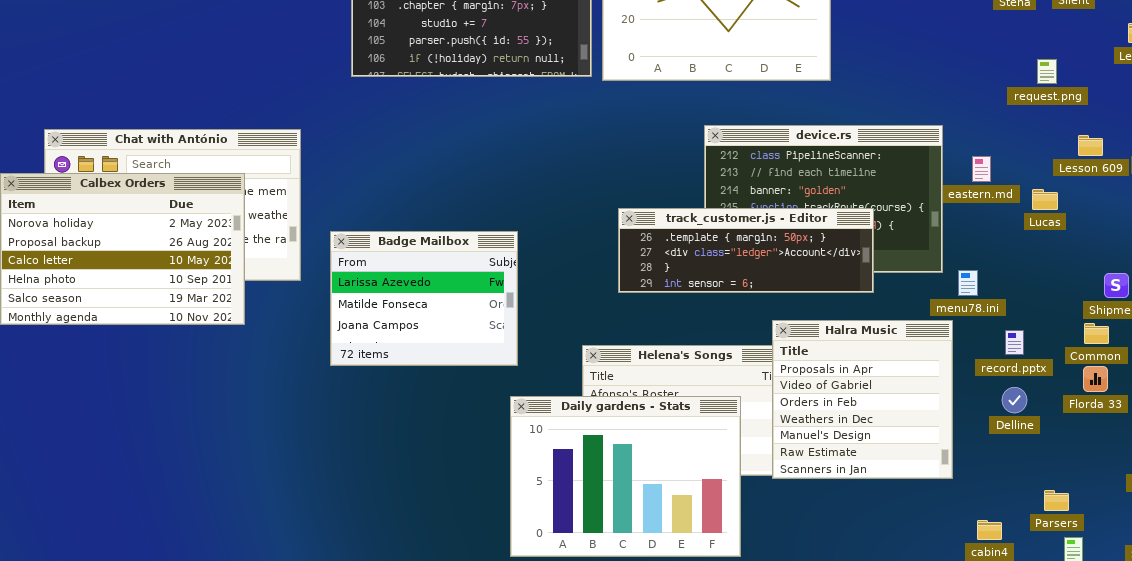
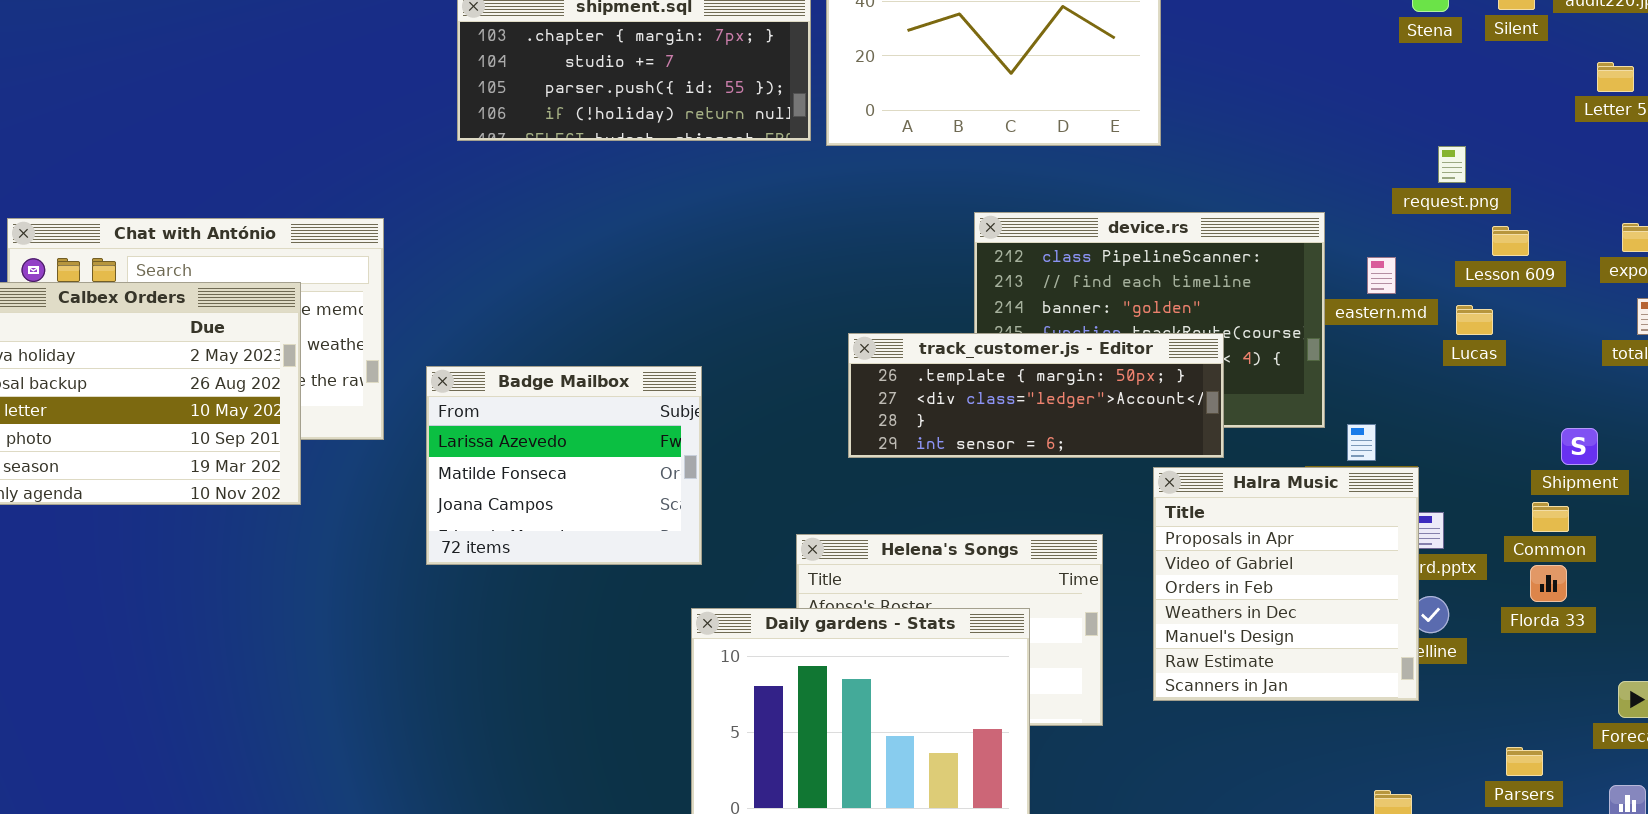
request.png: [1037,59,1057,84] -> [1438,146,1466,183], moved
Lesson 609: [1078,135,1103,156] -> [1492,226,1529,256], moved
Halra Music: [772,320,953,479] -> [1153,467,1419,701], moved
Parsers: [1044,490,1069,511] -> [1506,747,1543,776], moved

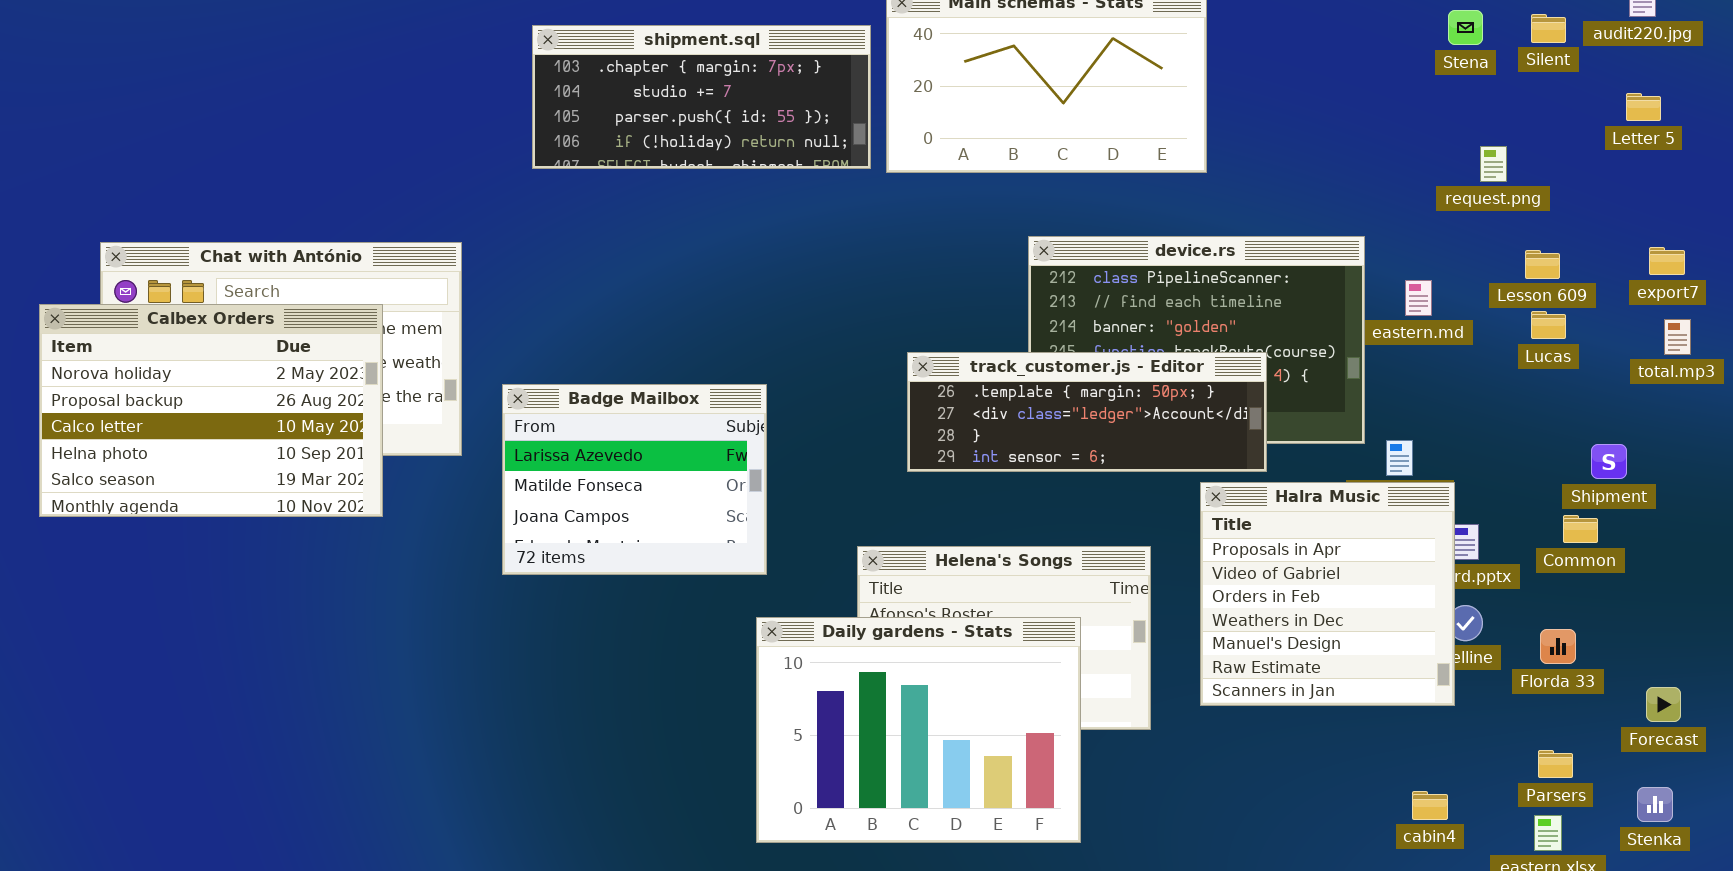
request.png: [1438,146,1466,183] -> [1480,146,1507,182], moved
Lucas: [1456,305,1493,335] -> [1531,311,1566,339], moved
Florda 33: [1530,565,1567,602] -> [1540,629,1576,664], moved

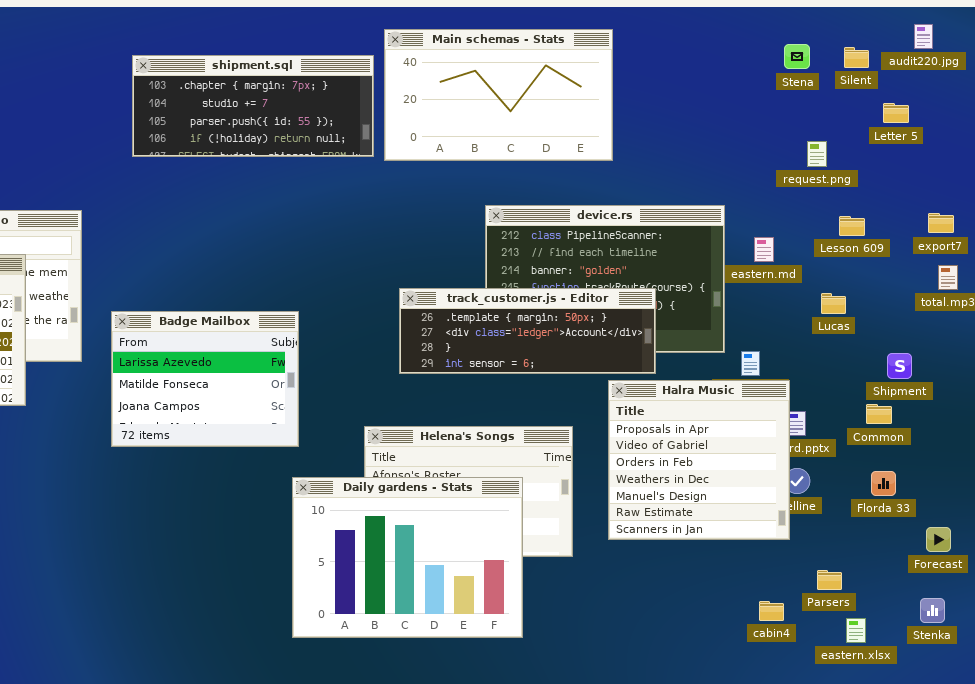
Letter 5: [1626,93,1661,121] -> [883,103,909,123], moved
Lucas: [1531,311,1566,339] -> [821,293,846,314], moved
Florda 33: [1540,629,1576,664] -> [871,471,896,496], moved
Parsers: [1538,750,1573,778] -> [817,570,842,590], moved

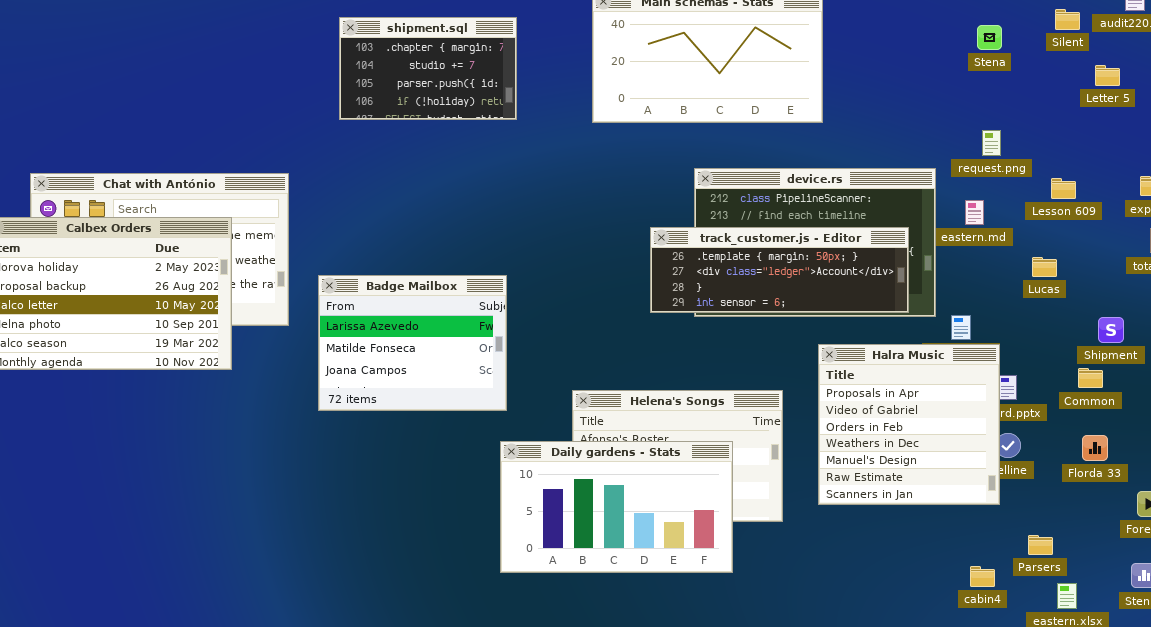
Stena: [784,44,810,69] -> [977,25,1002,50], moved
shipment.sql: [132,55,374,157] -> [339,17,517,120], resized
request.png: [807,141,827,167] -> [982,130,1001,156], moved
track_customer.js - Editor: [399,288,656,374] -> [650,227,909,313], moved
Daily gardens - Stats: [292,477,523,638] -> [500,441,733,573], resized

